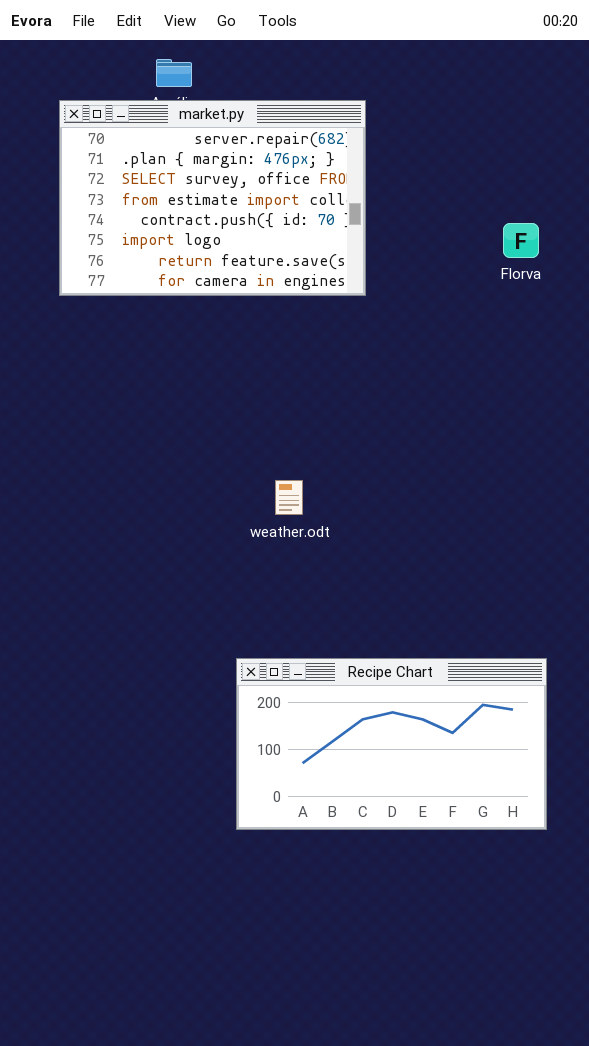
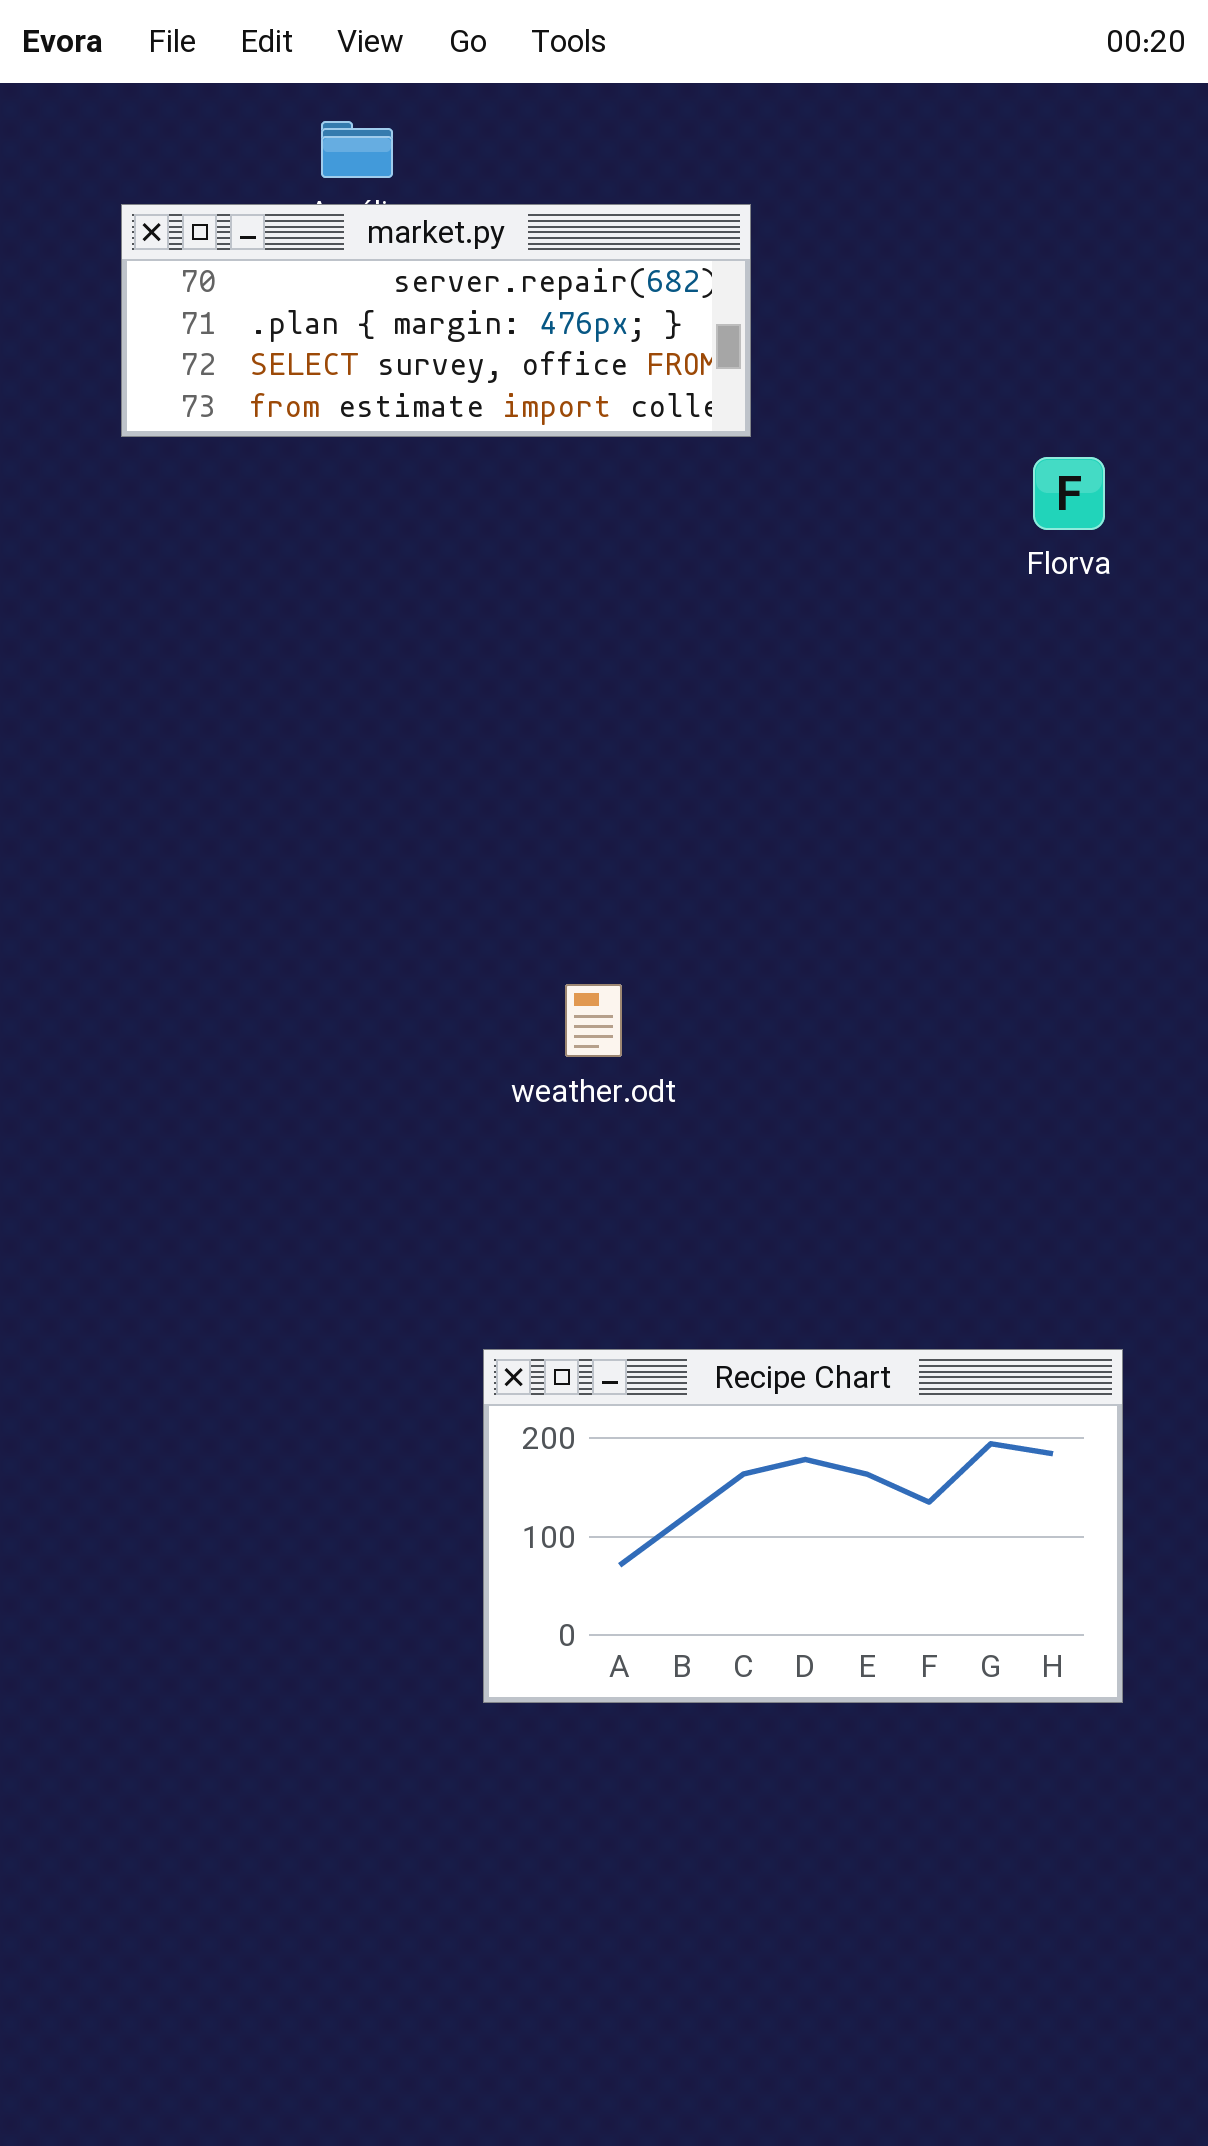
market.py: [59,100,366,296] -> [121,204,751,437], resized

